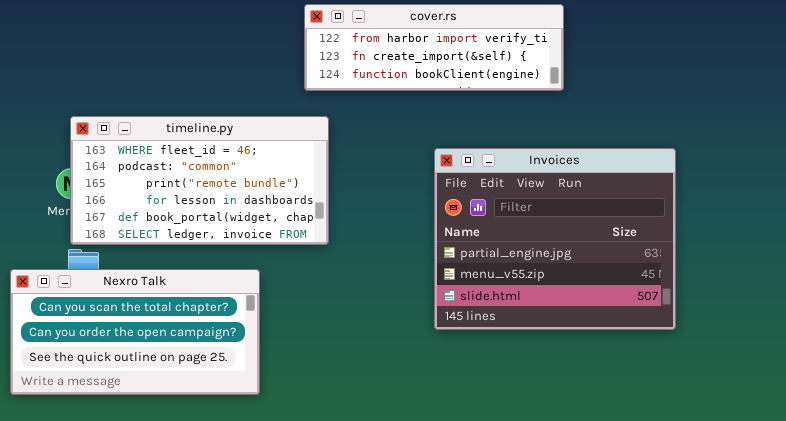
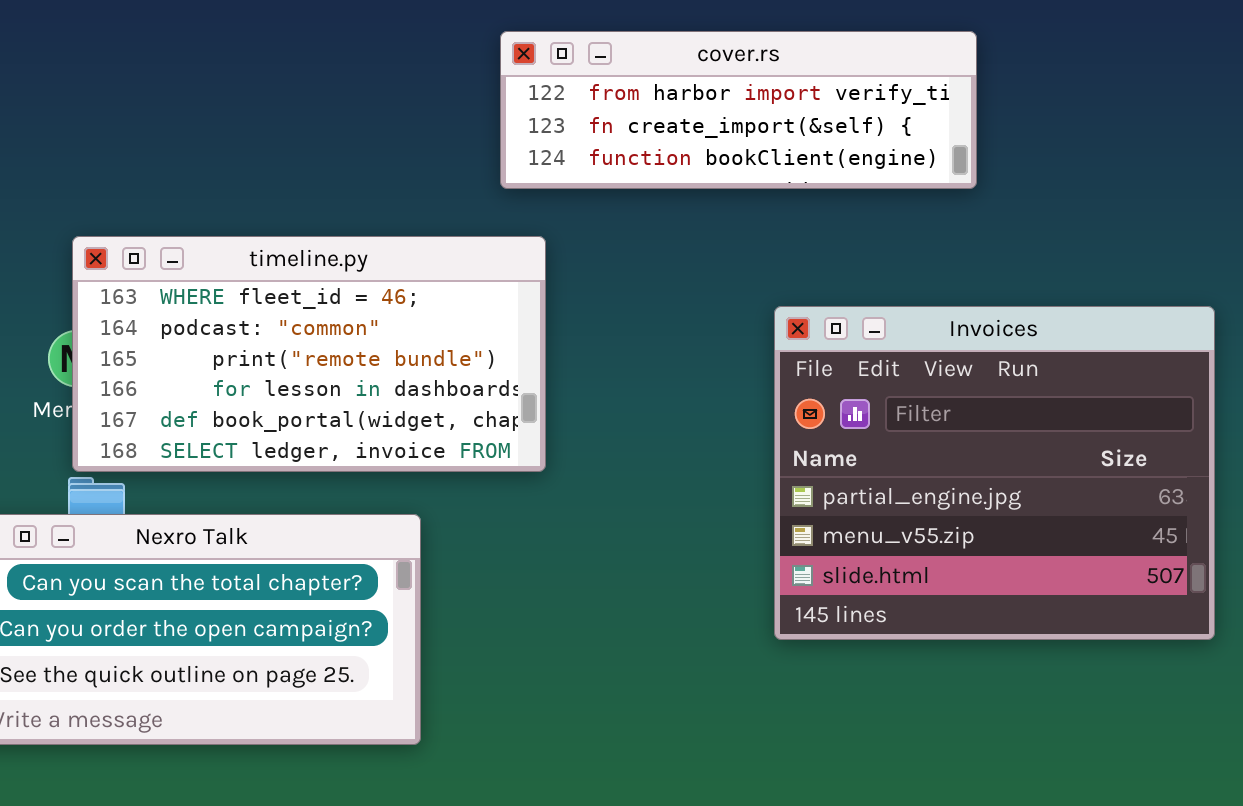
Invoices: [434,148,676,330] -> [774,306,1215,640], moved

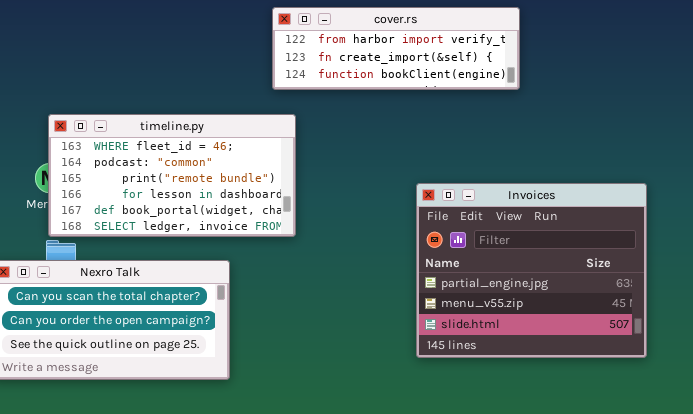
Invoices: [774,306,1215,640] -> [416,183,647,358], moved

